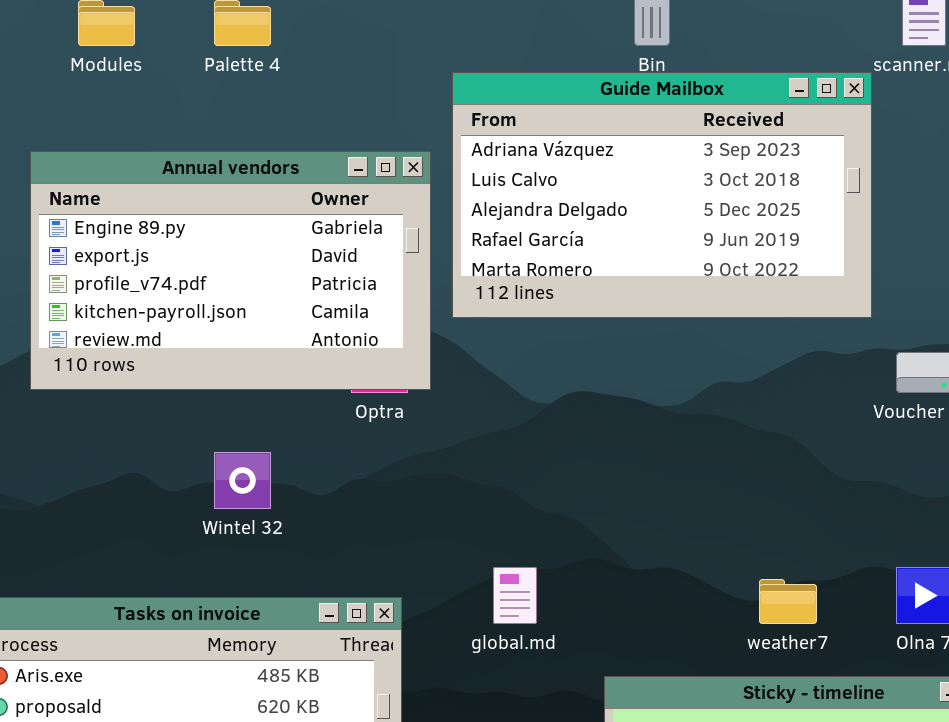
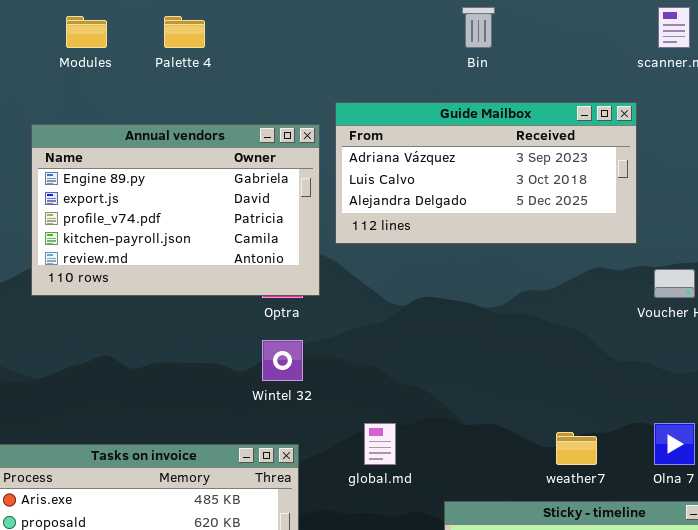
Guide Mailbox: [452,72,872,318] -> [335,102,637,244], resized
Wintel 32: [214,452,271,509] -> [262,340,303,381], moved

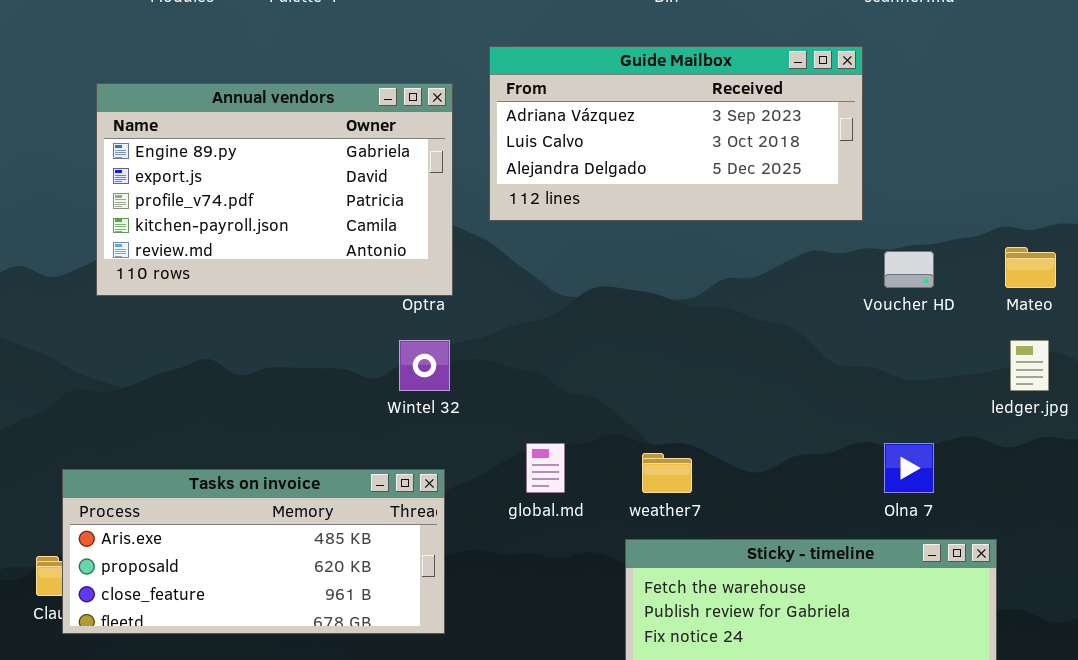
Annual vendors: [31,124,320,296] -> [96,83,453,296], moved
weather7: [556,432,597,465] -> [642,453,692,493], moved

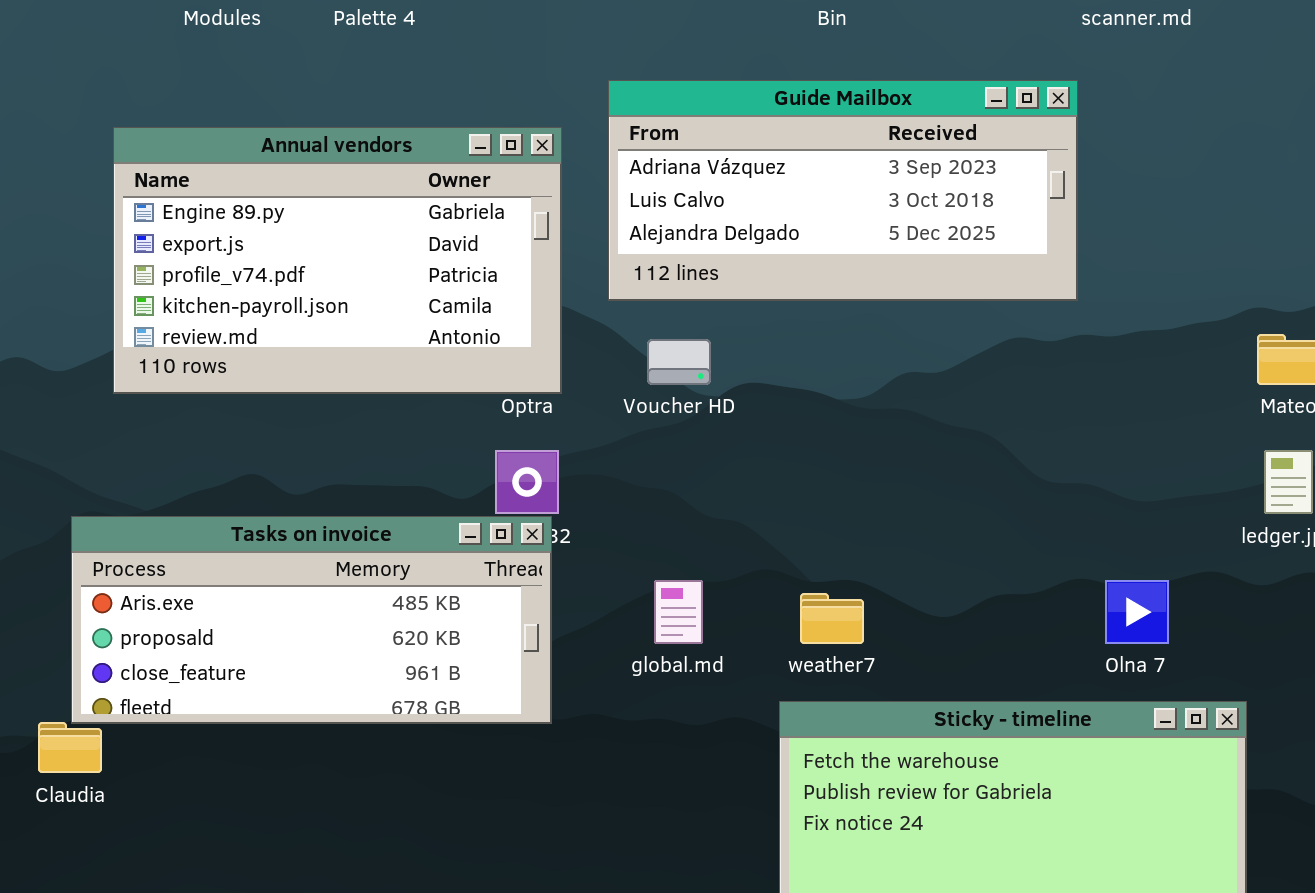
Voucher HD: [884,251,934,288] -> [647,339,711,385], moved
Tasks on invoice: [62,469,445,634] -> [71,516,552,724], moved

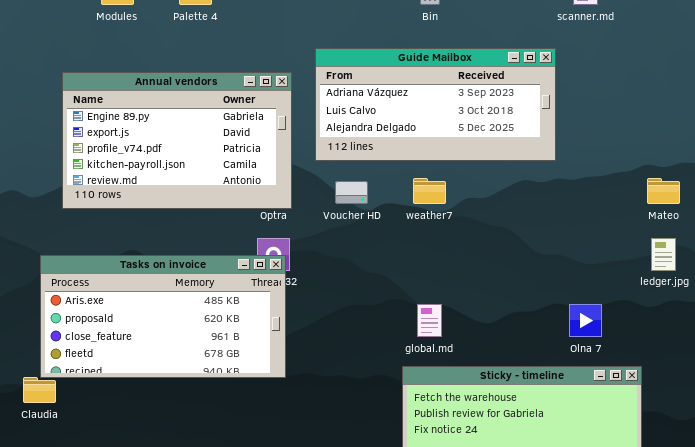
Tasks on invoice: [71,516,552,724] -> [40,255,286,378], resized
global.md: [654,580,703,644] -> [417,304,442,337], moved
weather7: [800,593,864,644] -> [413,178,446,204], moved

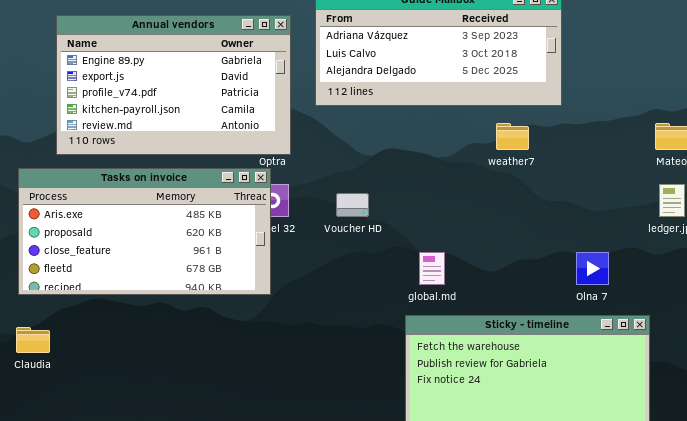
weather7: [413,178,446,204] -> [496,123,529,150], moved
Voucher HD: [335,181,368,204] -> [336,193,369,217], moved
Tasks on invoice: [40,255,286,378] -> [18,168,271,295], moved

